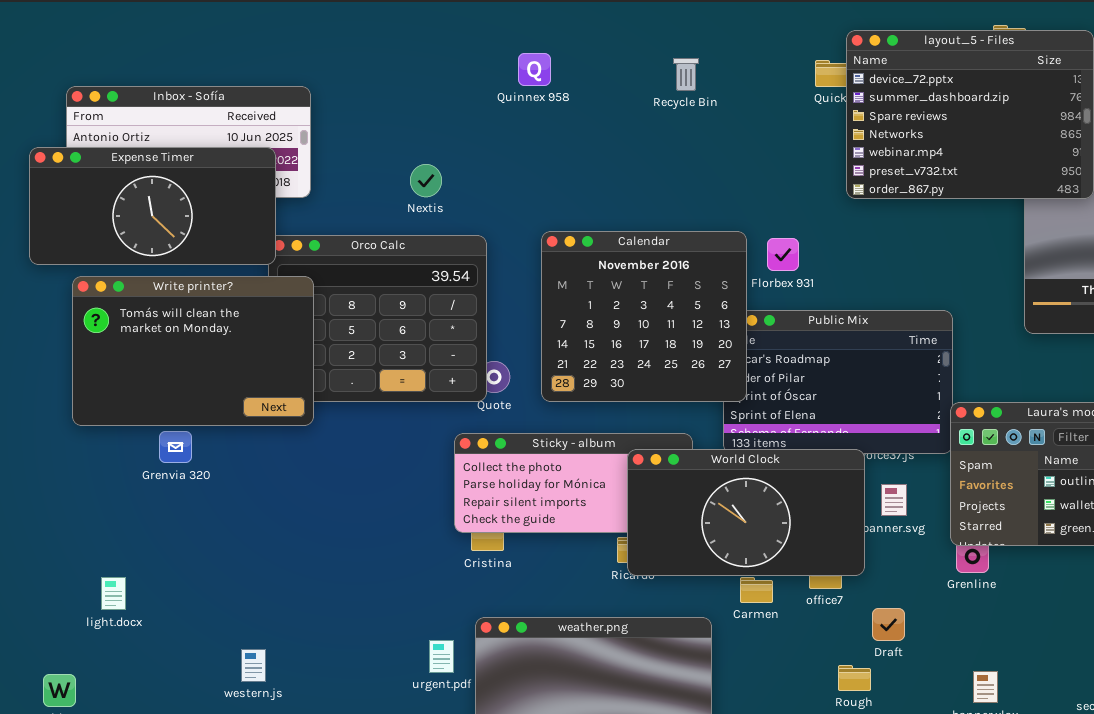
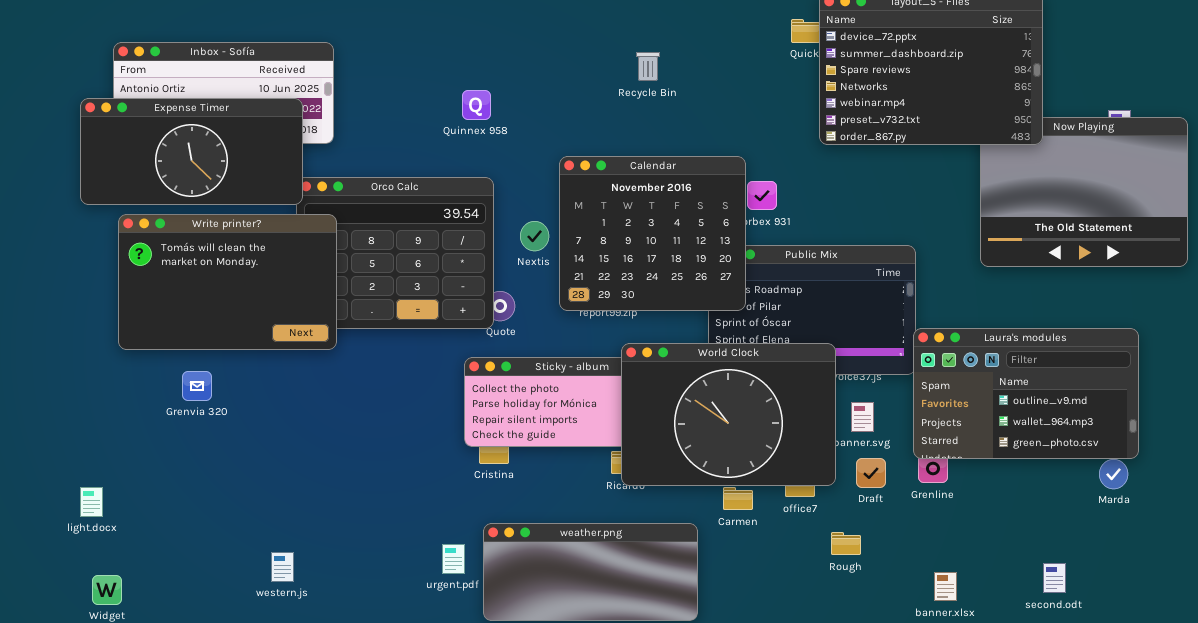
Quinnex 958: [518,53,551,86] -> [462,90,491,120], moved
Recycle Bin: [673,58,699,91] -> [636,52,660,81], moved
Nextis: [410,164,442,197] -> [520,221,549,251], moved
Calendar: [541,231,747,402] -> [559,156,746,311], moved
Grenvia 320: [159,431,192,463] -> [182,371,212,401], moved
World Clock: [627,449,865,576] -> [621,343,836,486], resized
light.docx: [101,577,126,610] -> [80,487,103,517], moved
Draft: [872,608,905,641] -> [856,458,886,488], moved
Rough: [838,665,871,691] -> [831,532,861,555], moved

